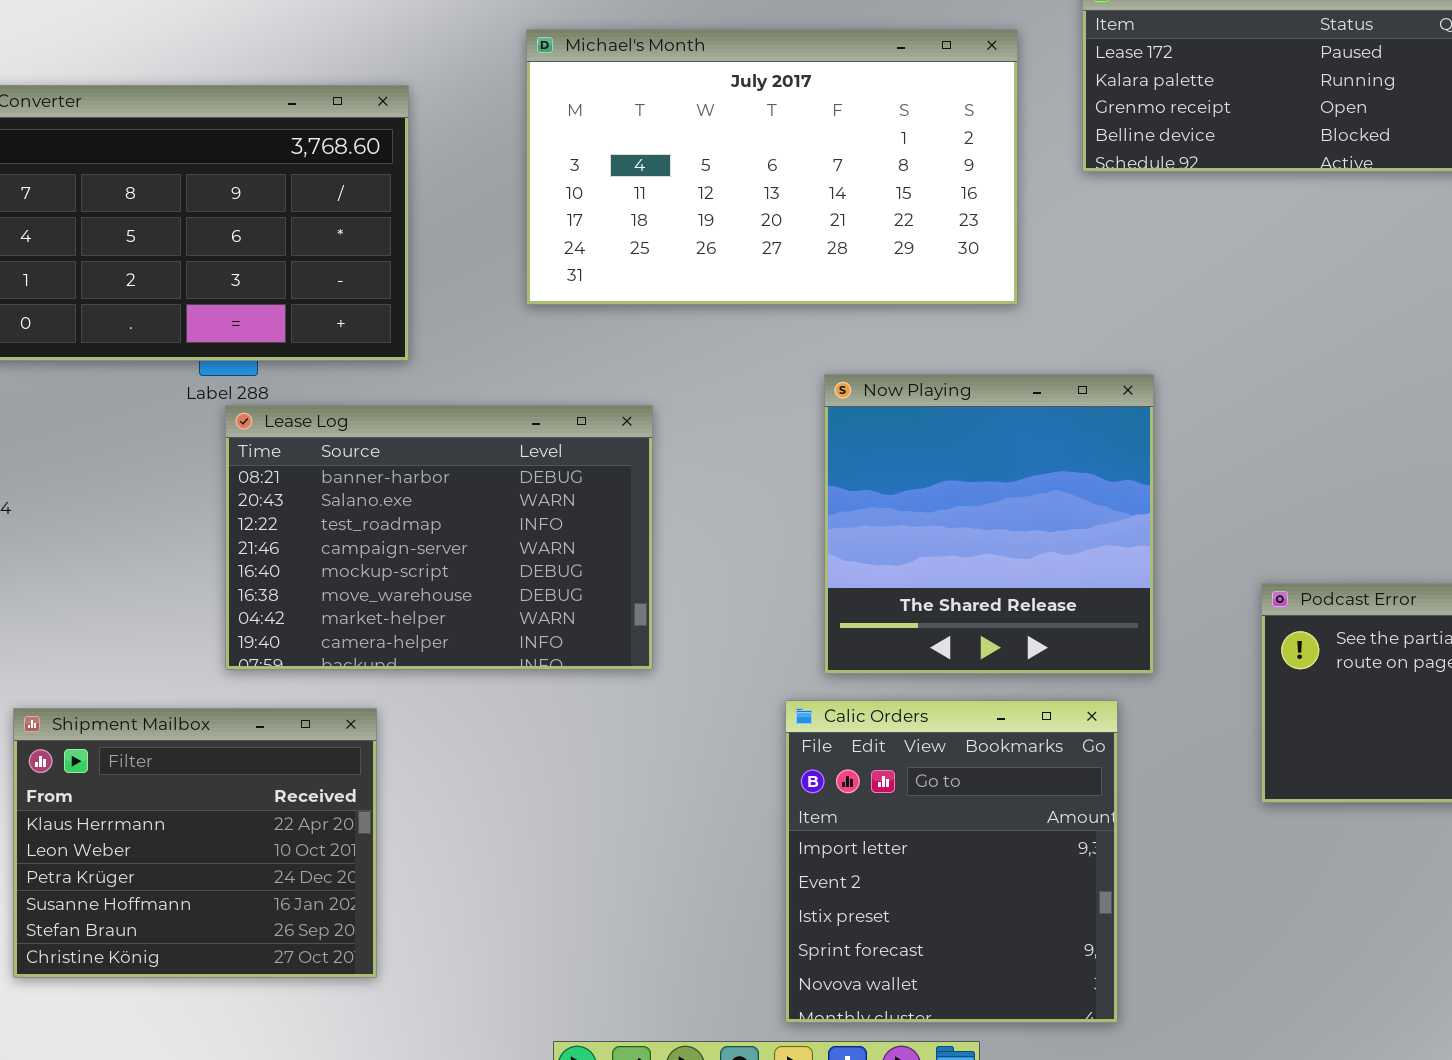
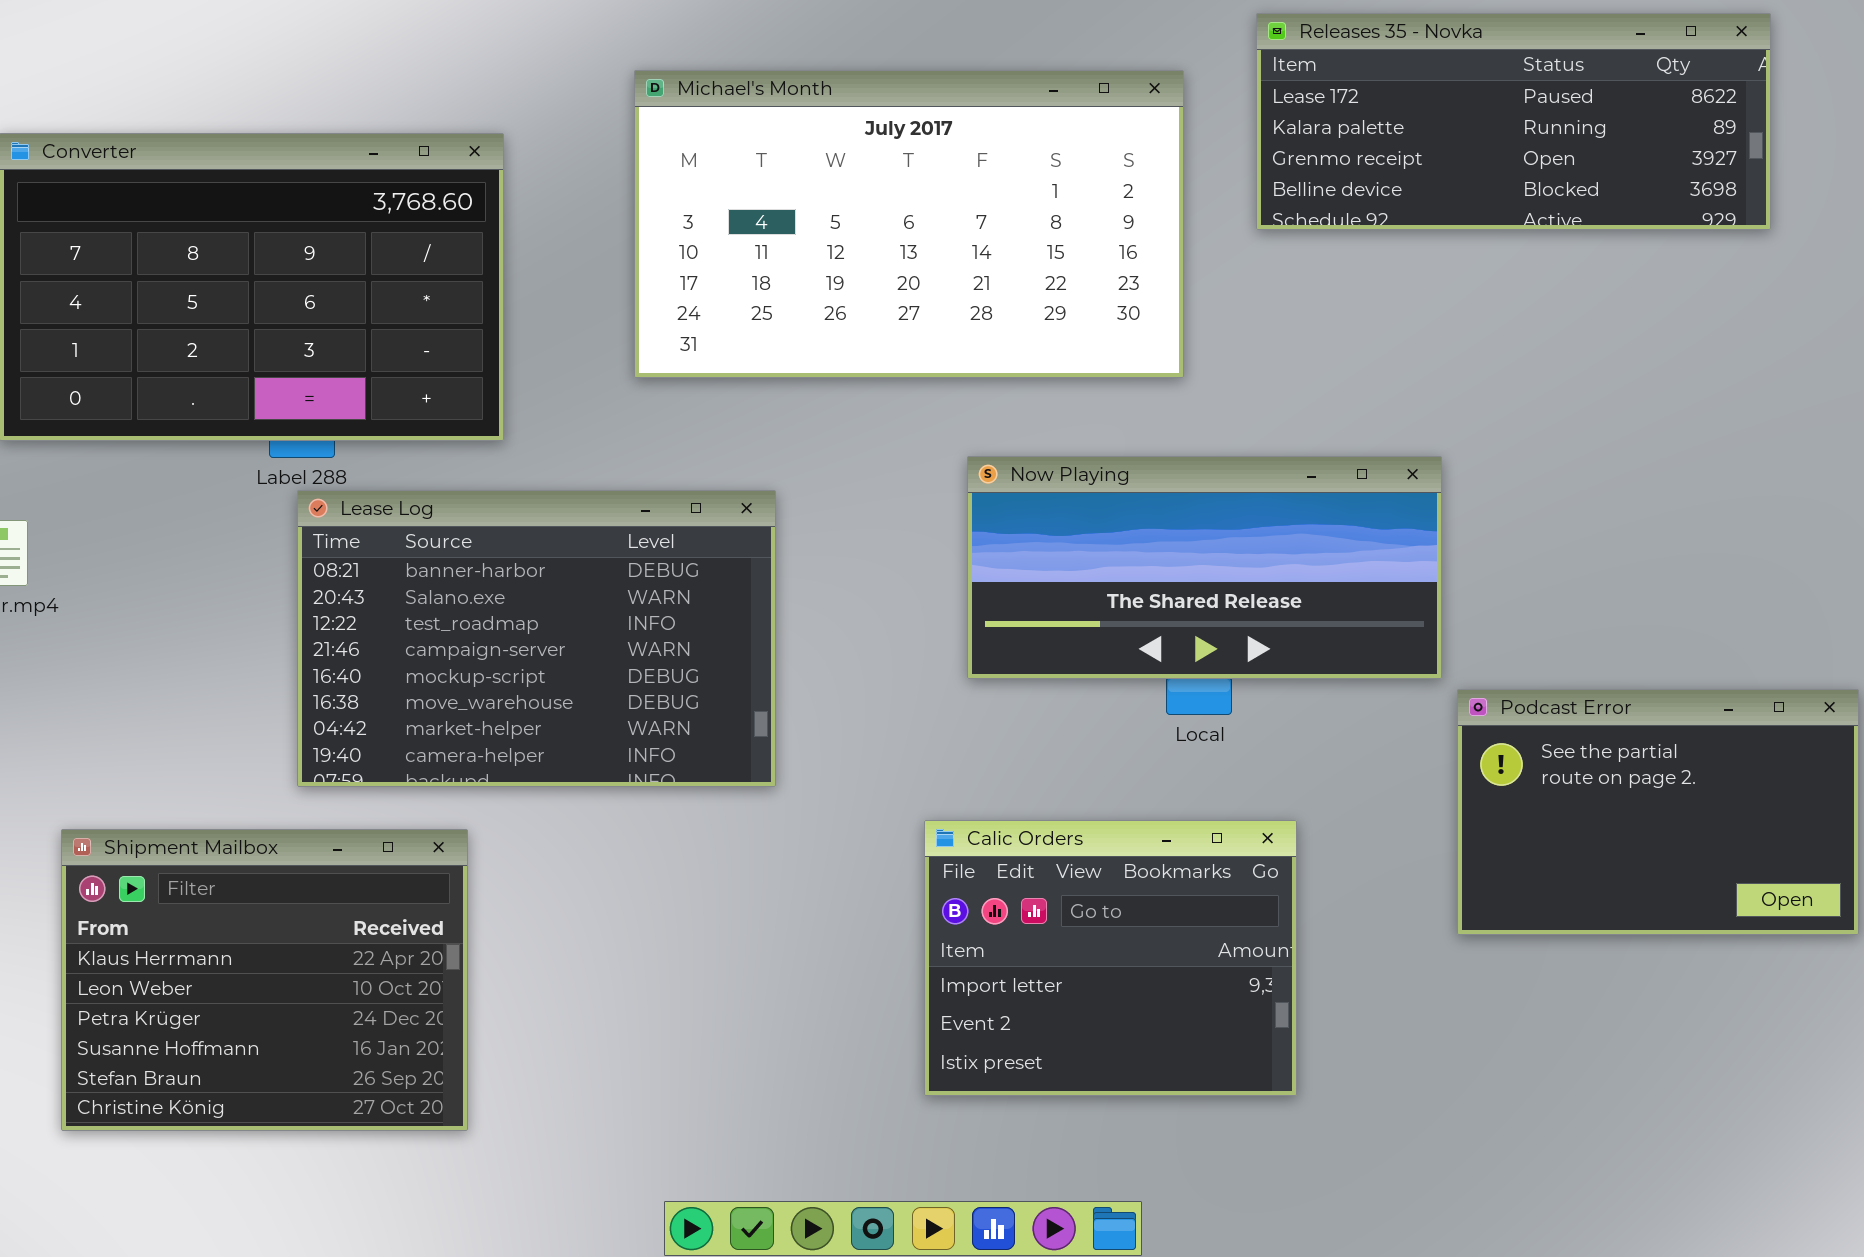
Now Playing: [824,374,1154,674] -> [967,456,1442,679], resized
Calic Orders: [785,700,1118,1023] -> [924,820,1297,1096], resized

